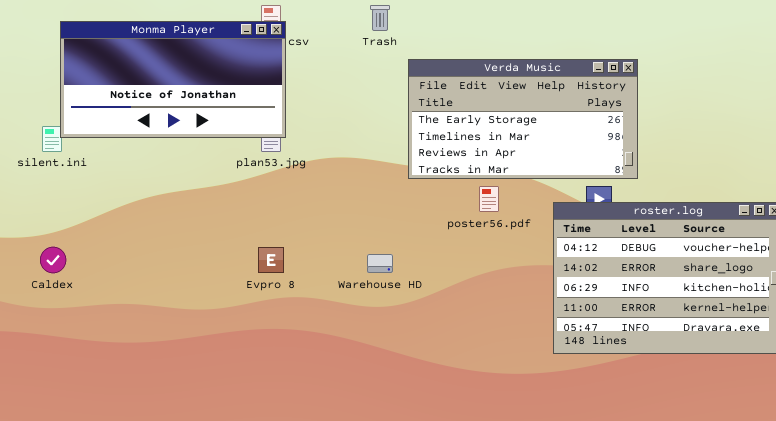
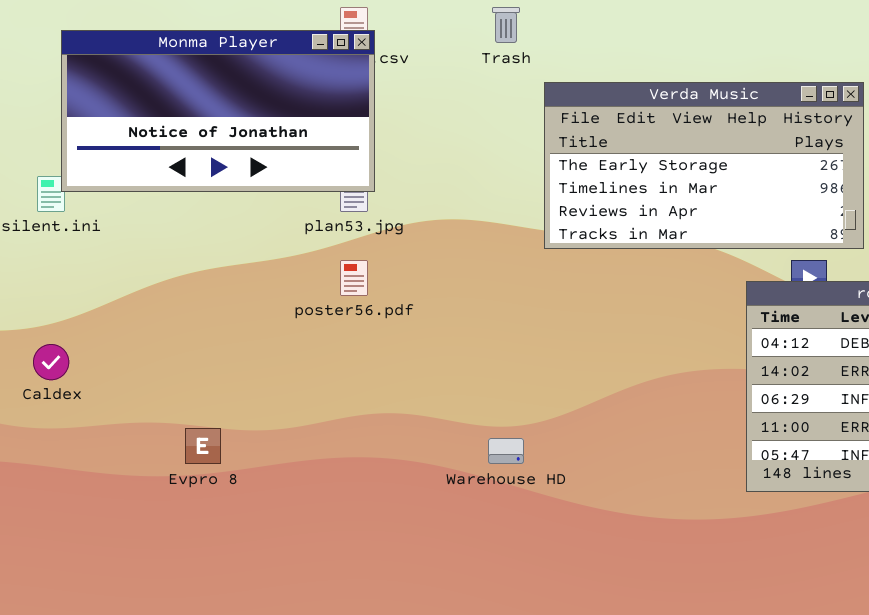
poster56.pdf: [479,186,499,212] -> [340,260,368,296], moved
Evpro 8: [258,247,284,273] -> [185,428,221,464], moved
Warehouse HD: [367,254,393,273] -> [488,438,524,464], moved

